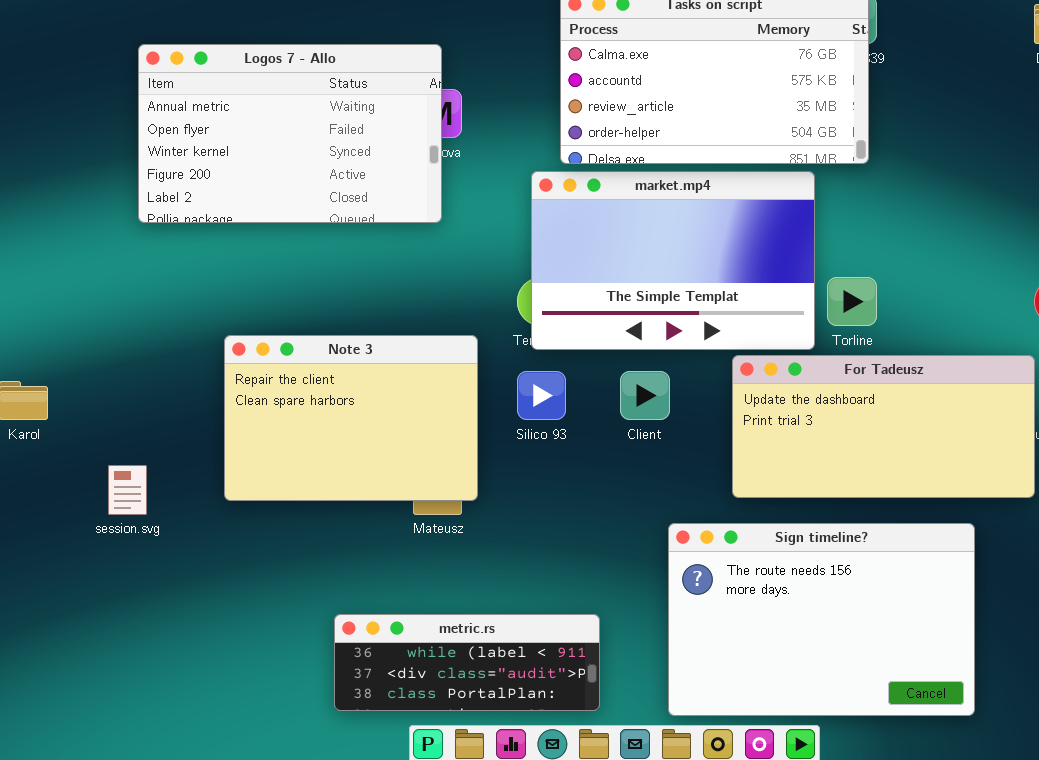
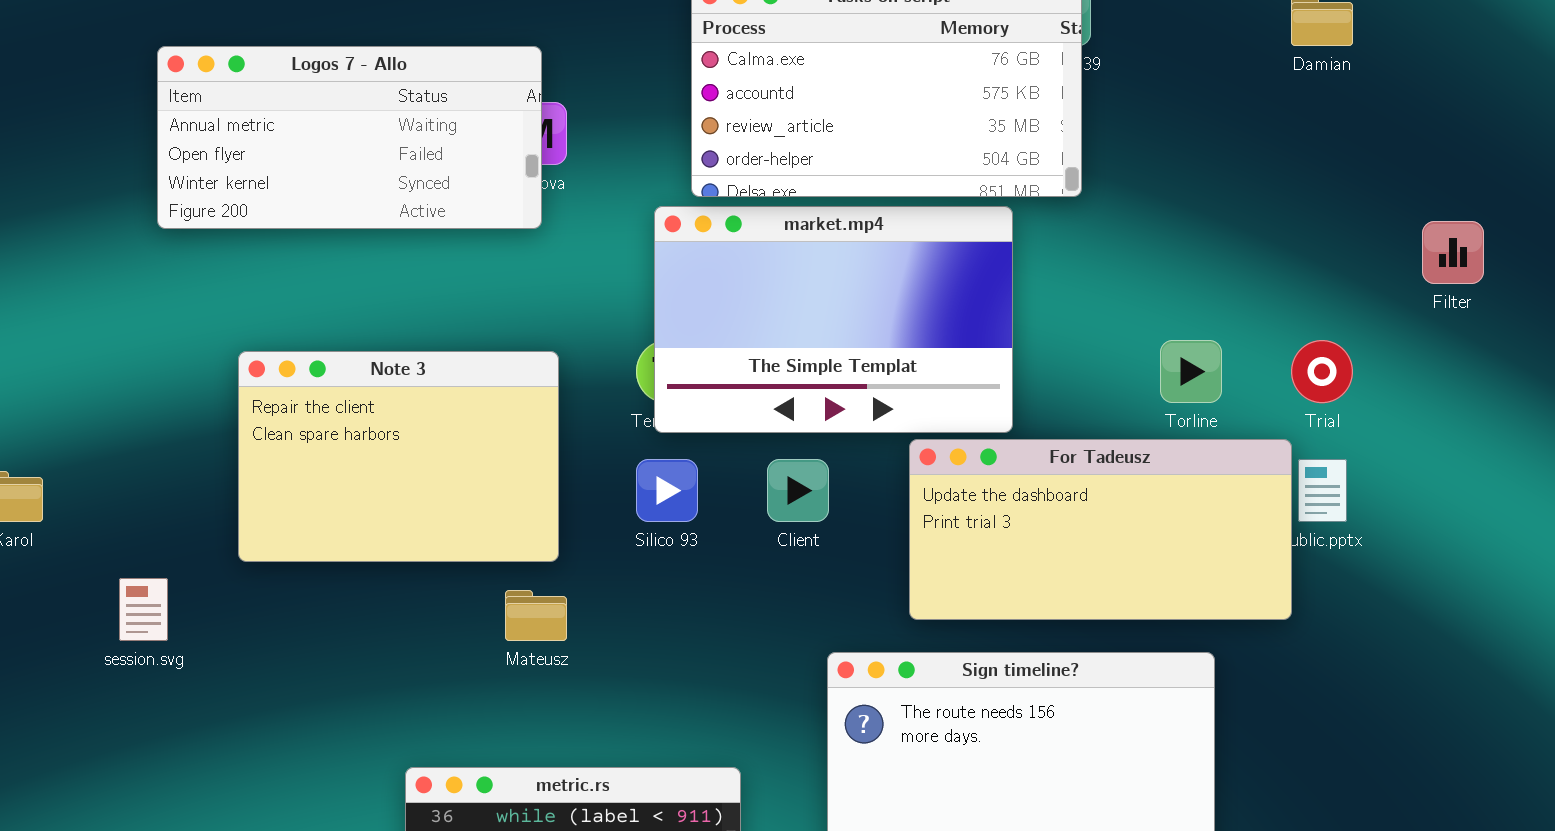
Logos 7 - Allo: [138,44,442,223] -> [157,46,542,229], resized
Torline: [827,277,877,326] -> [1160,340,1222,403], moved
Note 3: [224,335,478,501] -> [238,351,559,562], moved

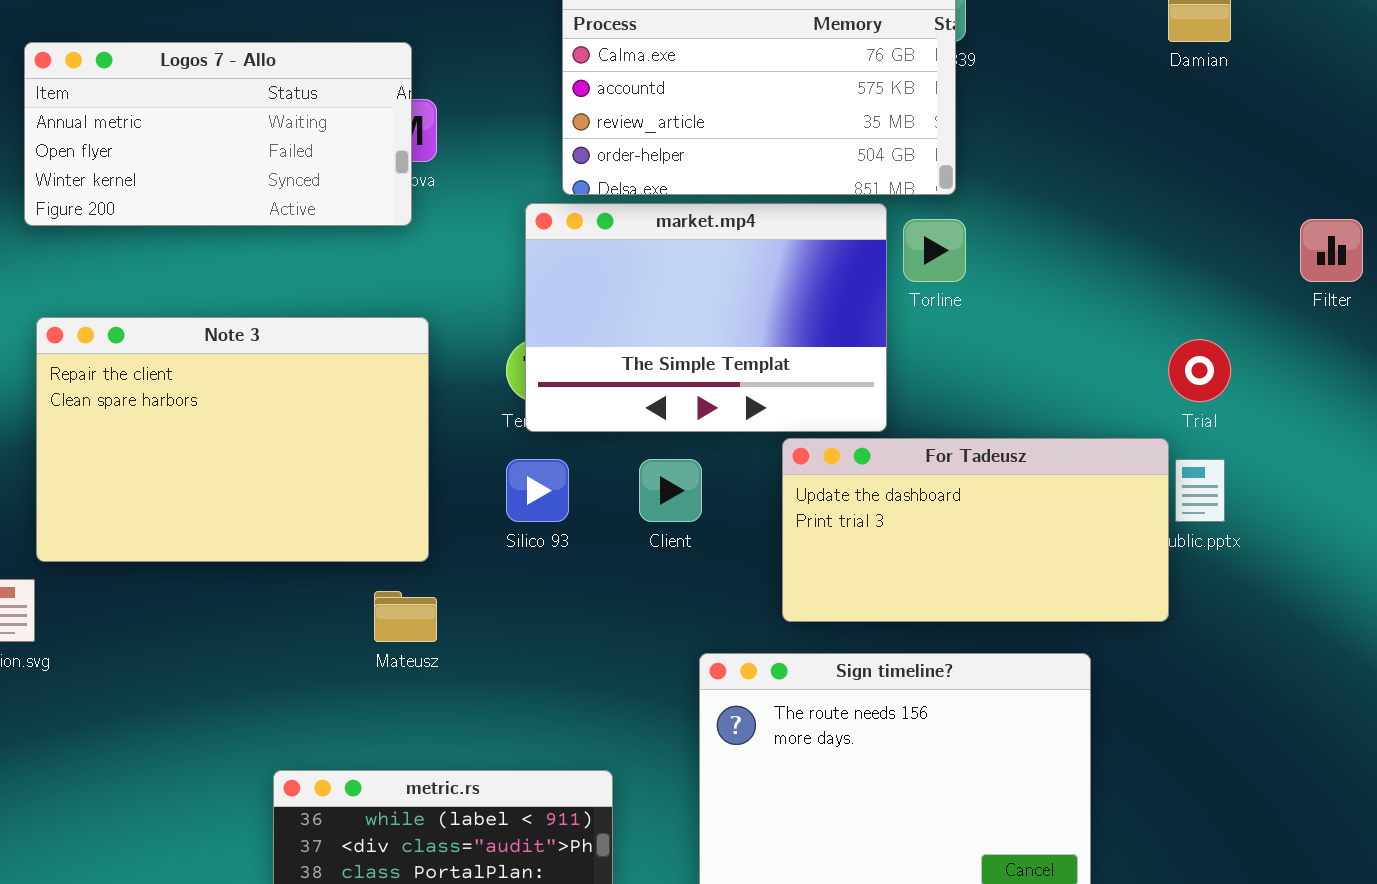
Torline: [1160,340,1222,403] -> [903,219,966,282], moved
Note 3: [238,351,559,562] -> [36,317,429,562], resized

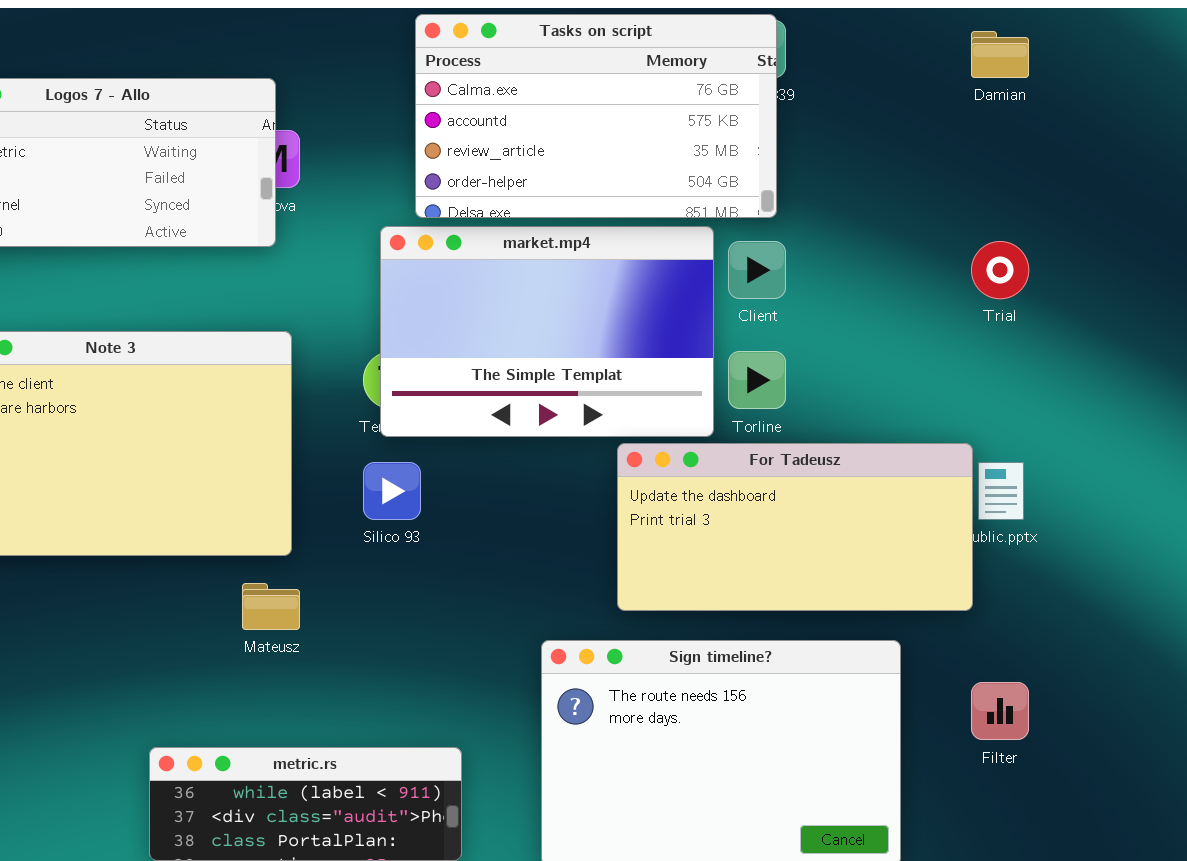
Torline: [903,219,966,282] -> [728,351,786,409], moved
Filter: [1300,219,1363,282] -> [971,682,1029,740], moved
Trial: [1168,339,1231,402] -> [971,241,1029,299], moved
Client: [639,459,702,522] -> [728,241,786,299], moved

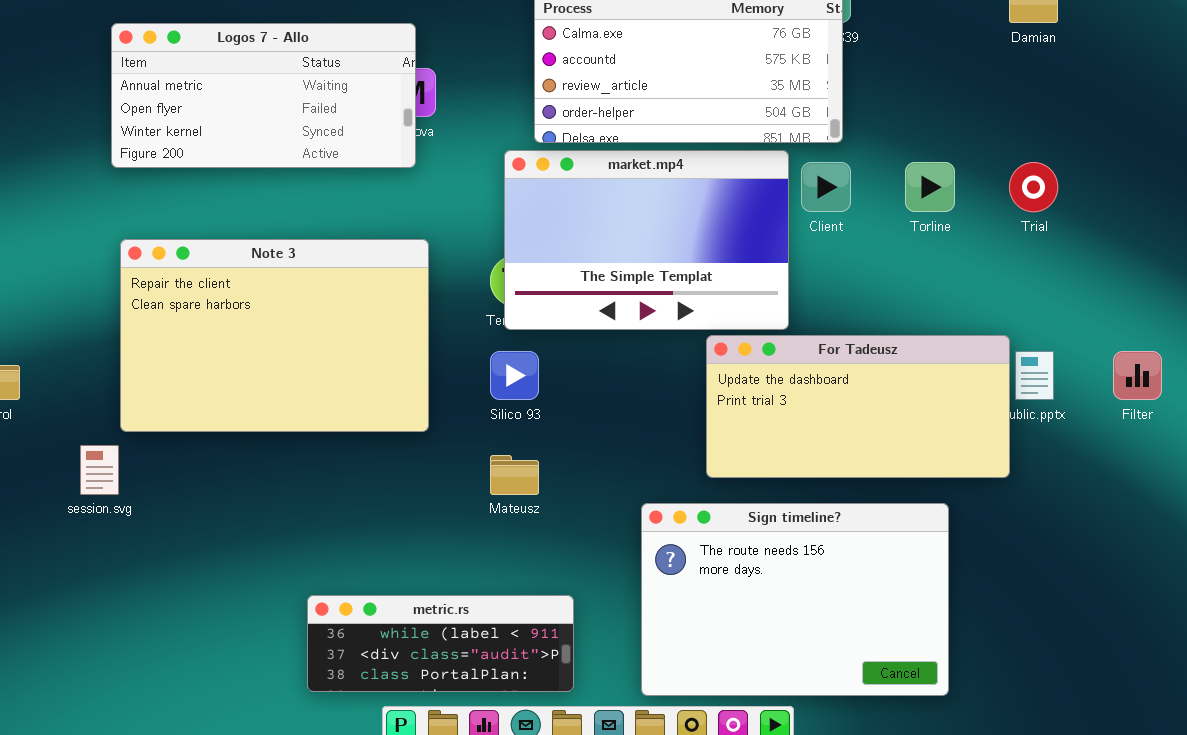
Torline: [728,351,786,409] -> [905,162,955,212], moved
Mateusz: [242,583,300,630] -> [490,455,539,495], moved
Filter: [971,682,1029,740] -> [1113,351,1162,400], moved

